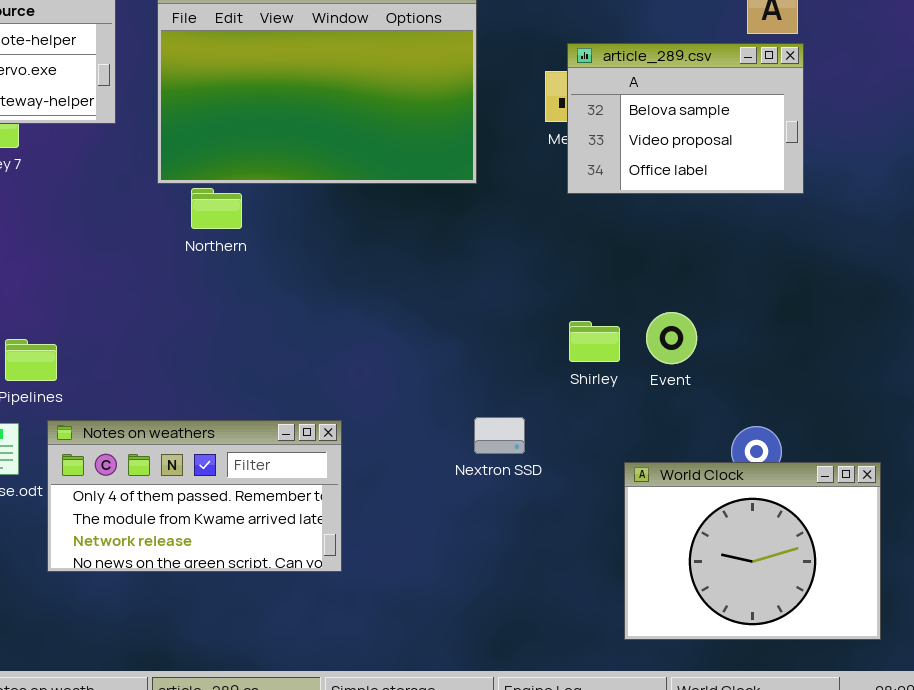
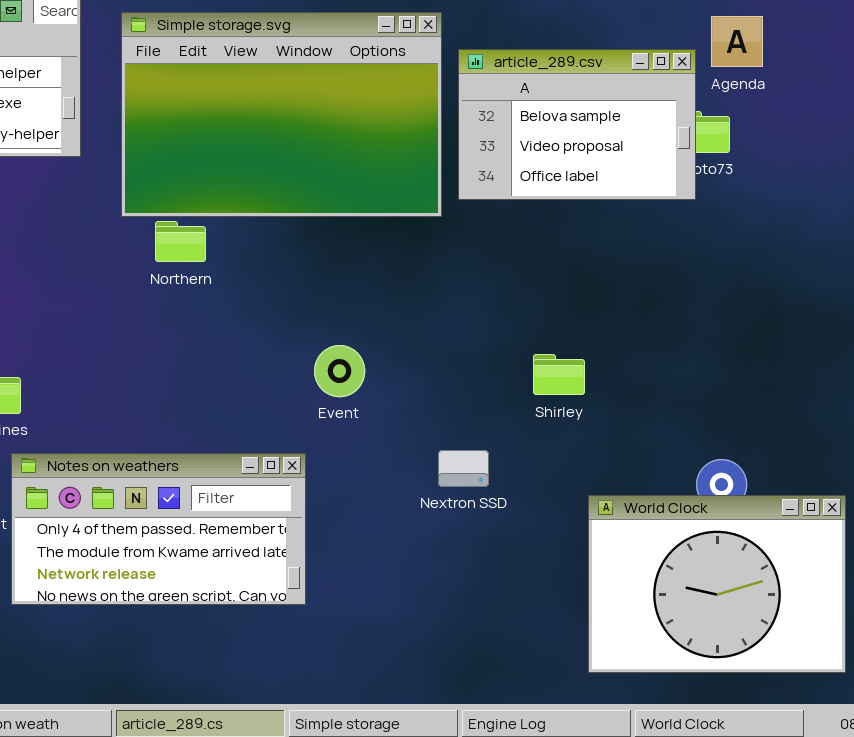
article_289.csv: [567,43,804,194] -> [458,49,696,200], moved
Event: [646,312,697,364] -> [314,345,365,397], moved

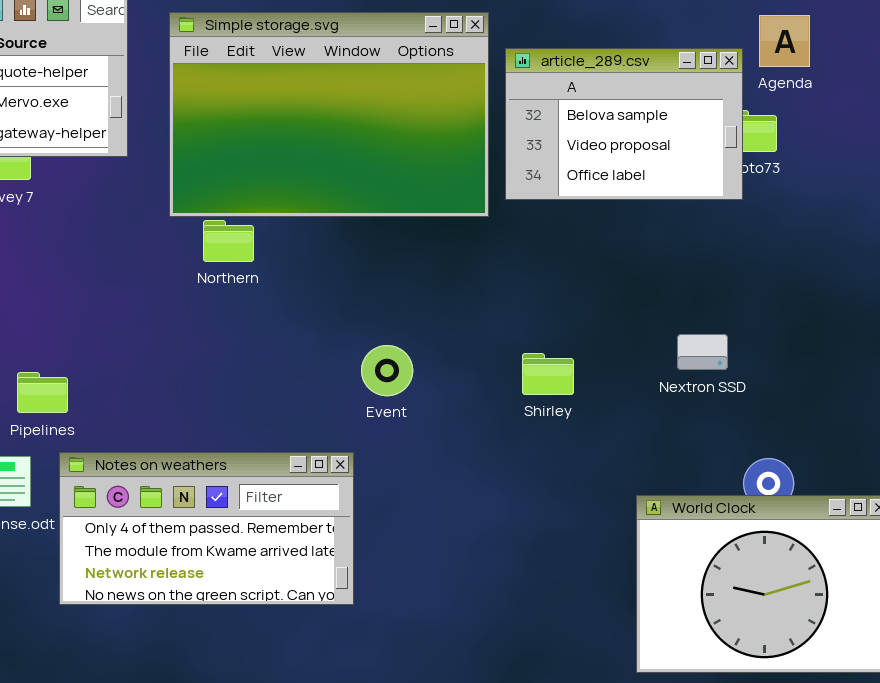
Shirley: [533,354,585,395] -> [522,353,574,395], moved
Nextron SSD: [438,450,489,487] -> [677,334,728,370], moved

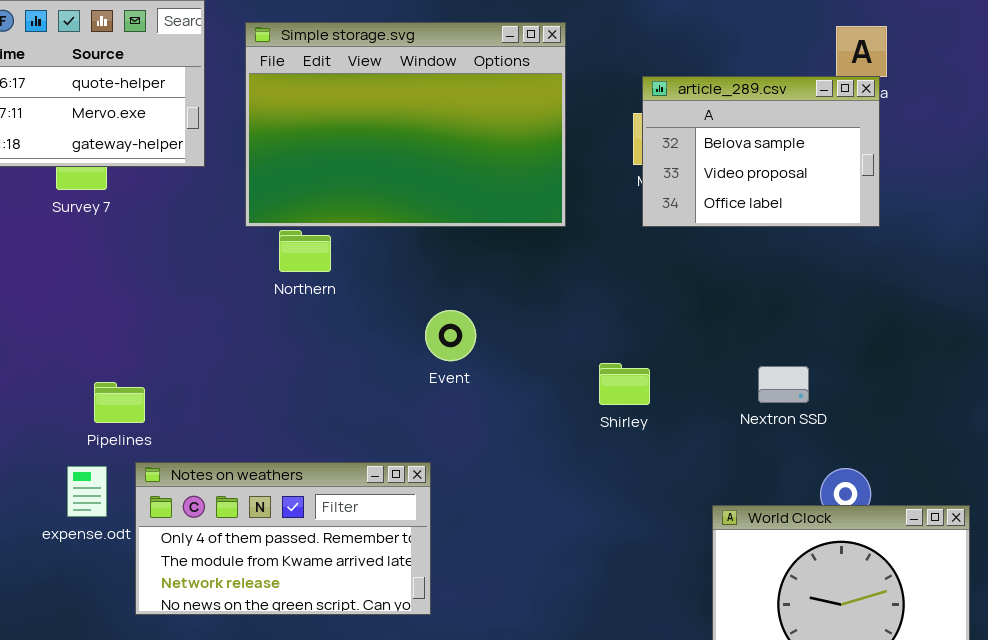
article_289.csv: [505,48,743,200] -> [642,76,880,227], moved
Nextron SSD: [677,334,728,370] -> [758,366,809,403], moved
Event: [361,345,413,396] -> [425,310,476,361], moved

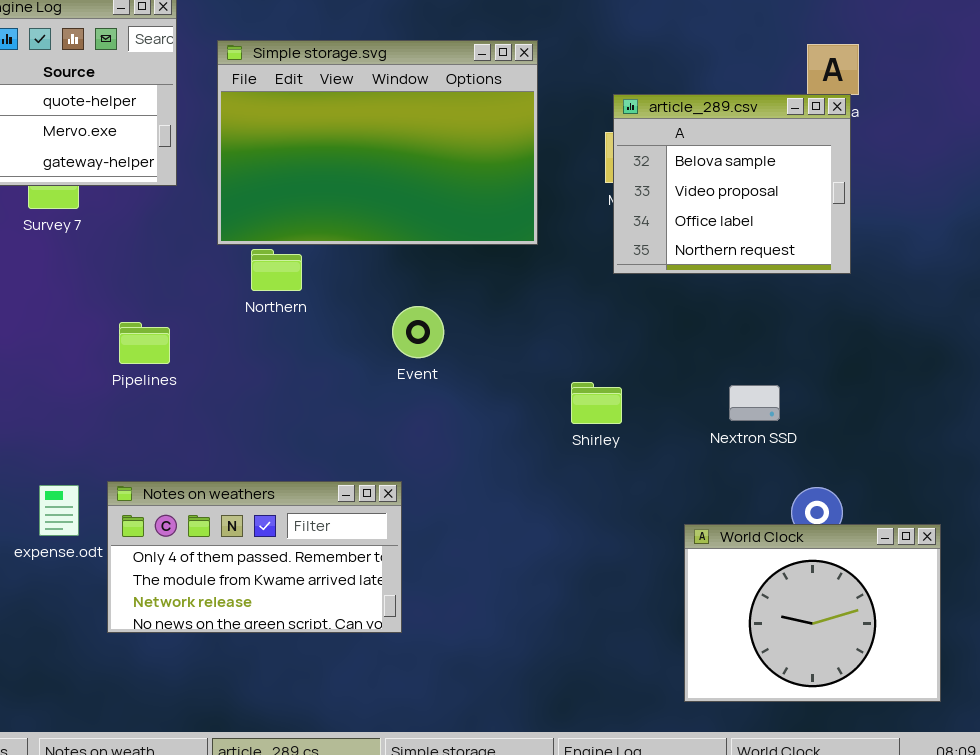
article_289.csv: [642,76,880,227] -> [613,94,851,274], resized
Event: [425,310,476,361] -> [392,306,444,358], moved
Pipelines: [94,382,145,423] -> [119,322,170,364], moved

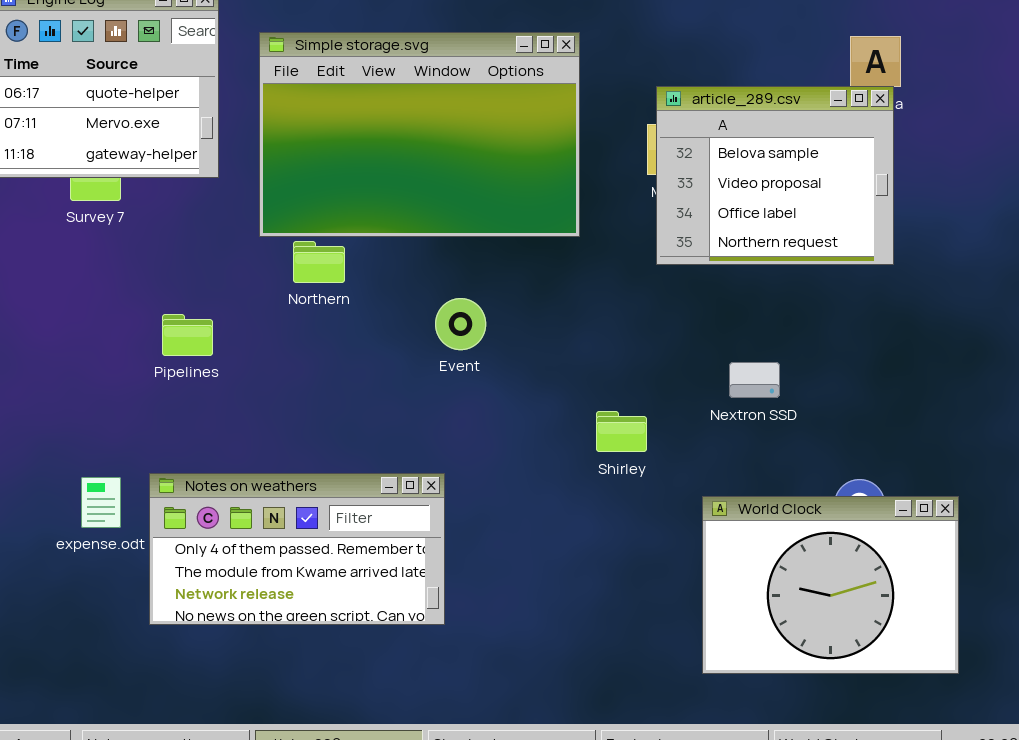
Shirley: [571,382,622,424] -> [596,411,647,452], moved
Nextron SSD: [729,385,780,421] -> [729,362,780,398], moved
World Clock: [684,524,941,702] -> [702,496,959,674], moved

